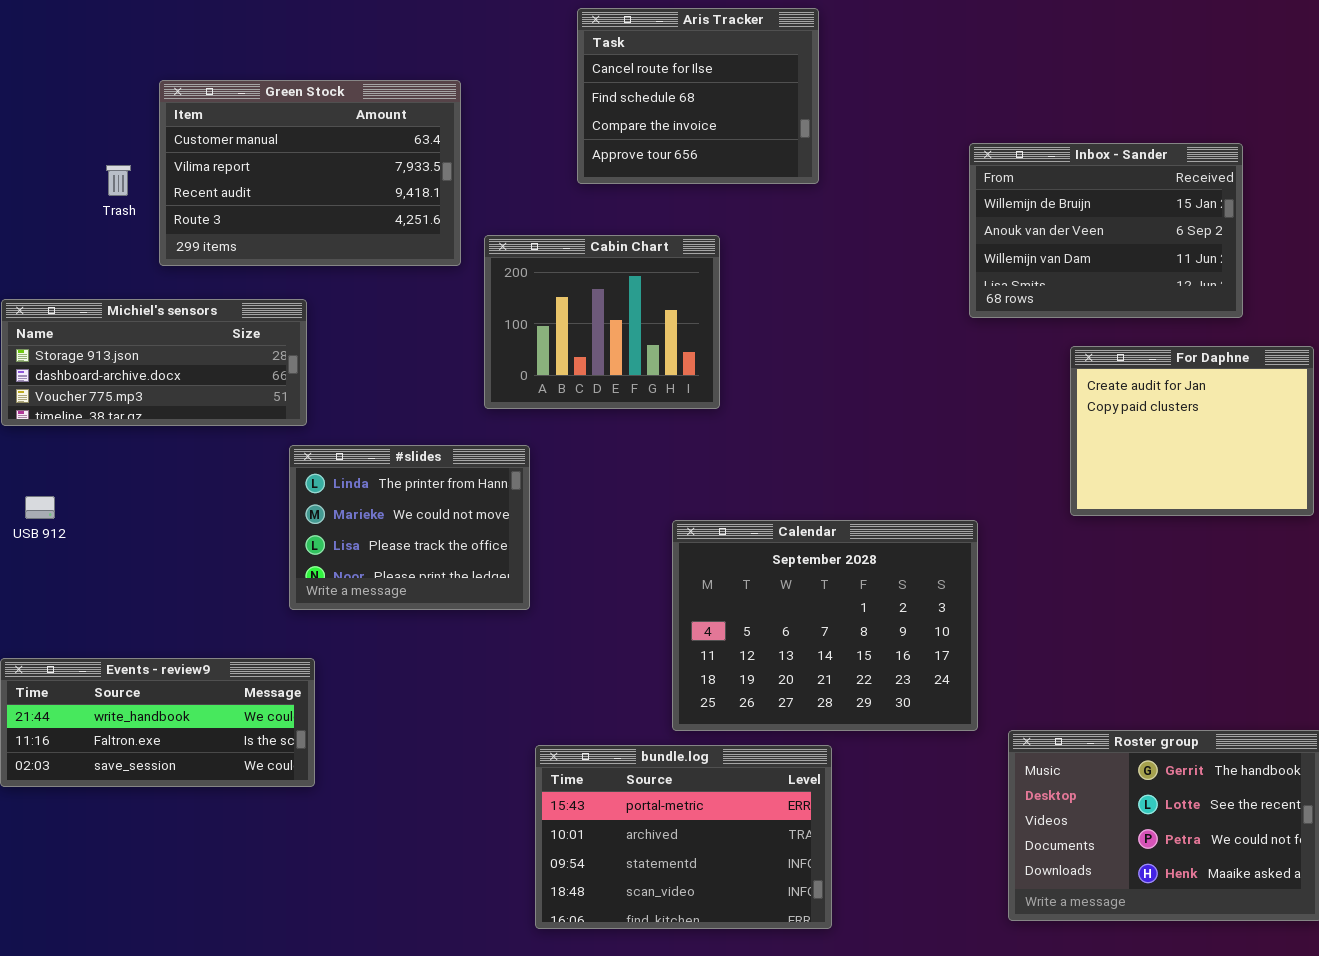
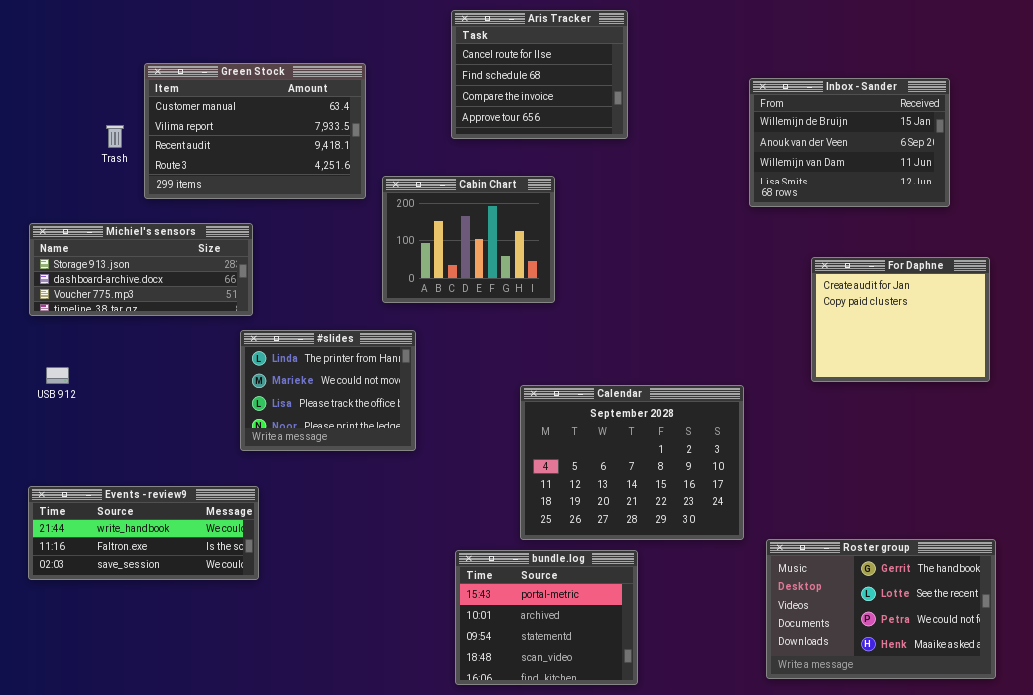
Inbox - Sander: [969,143,1243,318] -> [749,78,950,207], moved
bundle.log: [535,745,832,929] -> [455,550,638,685], resized

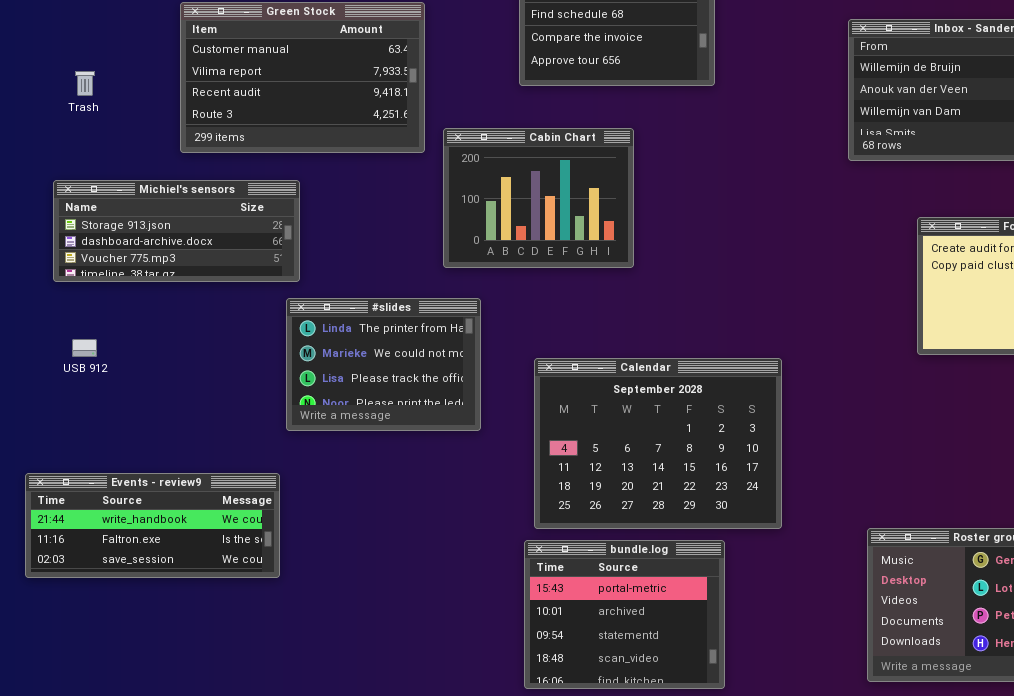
Trash: [106,125,124,148] -> [75,71,95,96], moved
Calendar: [520,385,744,540] -> [534,358,782,529], moved
Events - review9: [28,486,259,580] -> [25,473,280,578], moved

